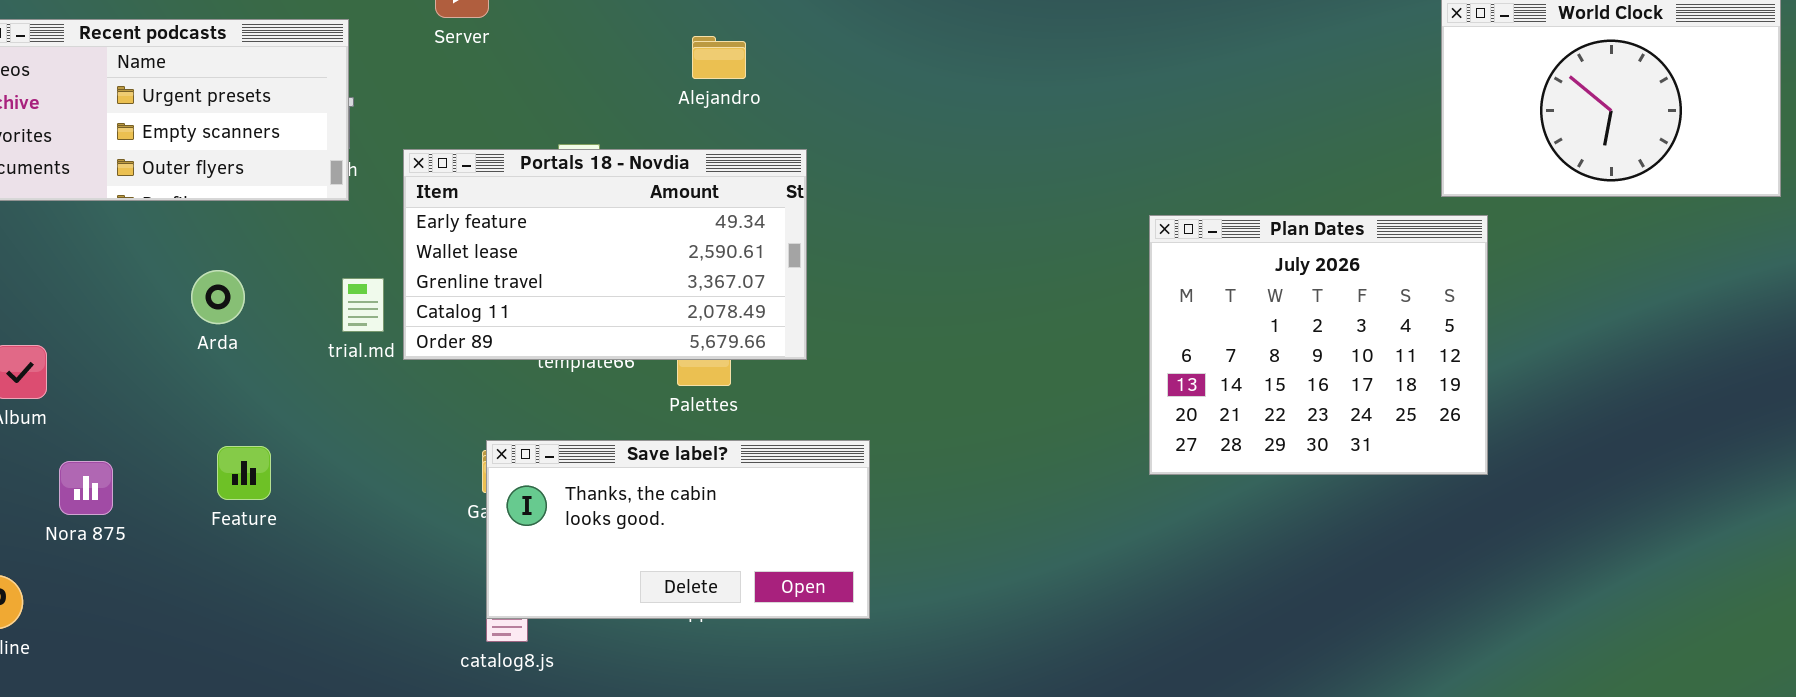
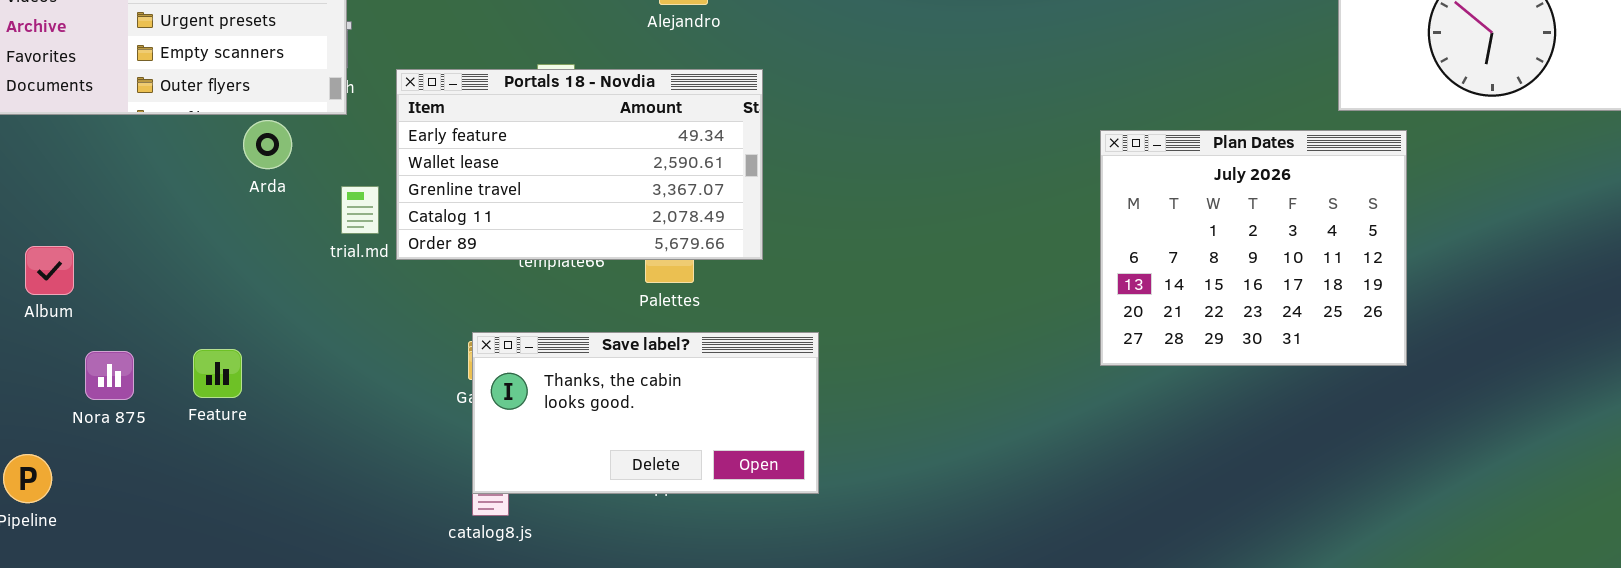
Plan Dates: [1149,215,1488,475] -> [1100,130,1407,366], moved
Arda: [191,270,245,324] -> [243,120,292,169], moved
Feature: [217,446,271,500] -> [193,349,242,398], moved

